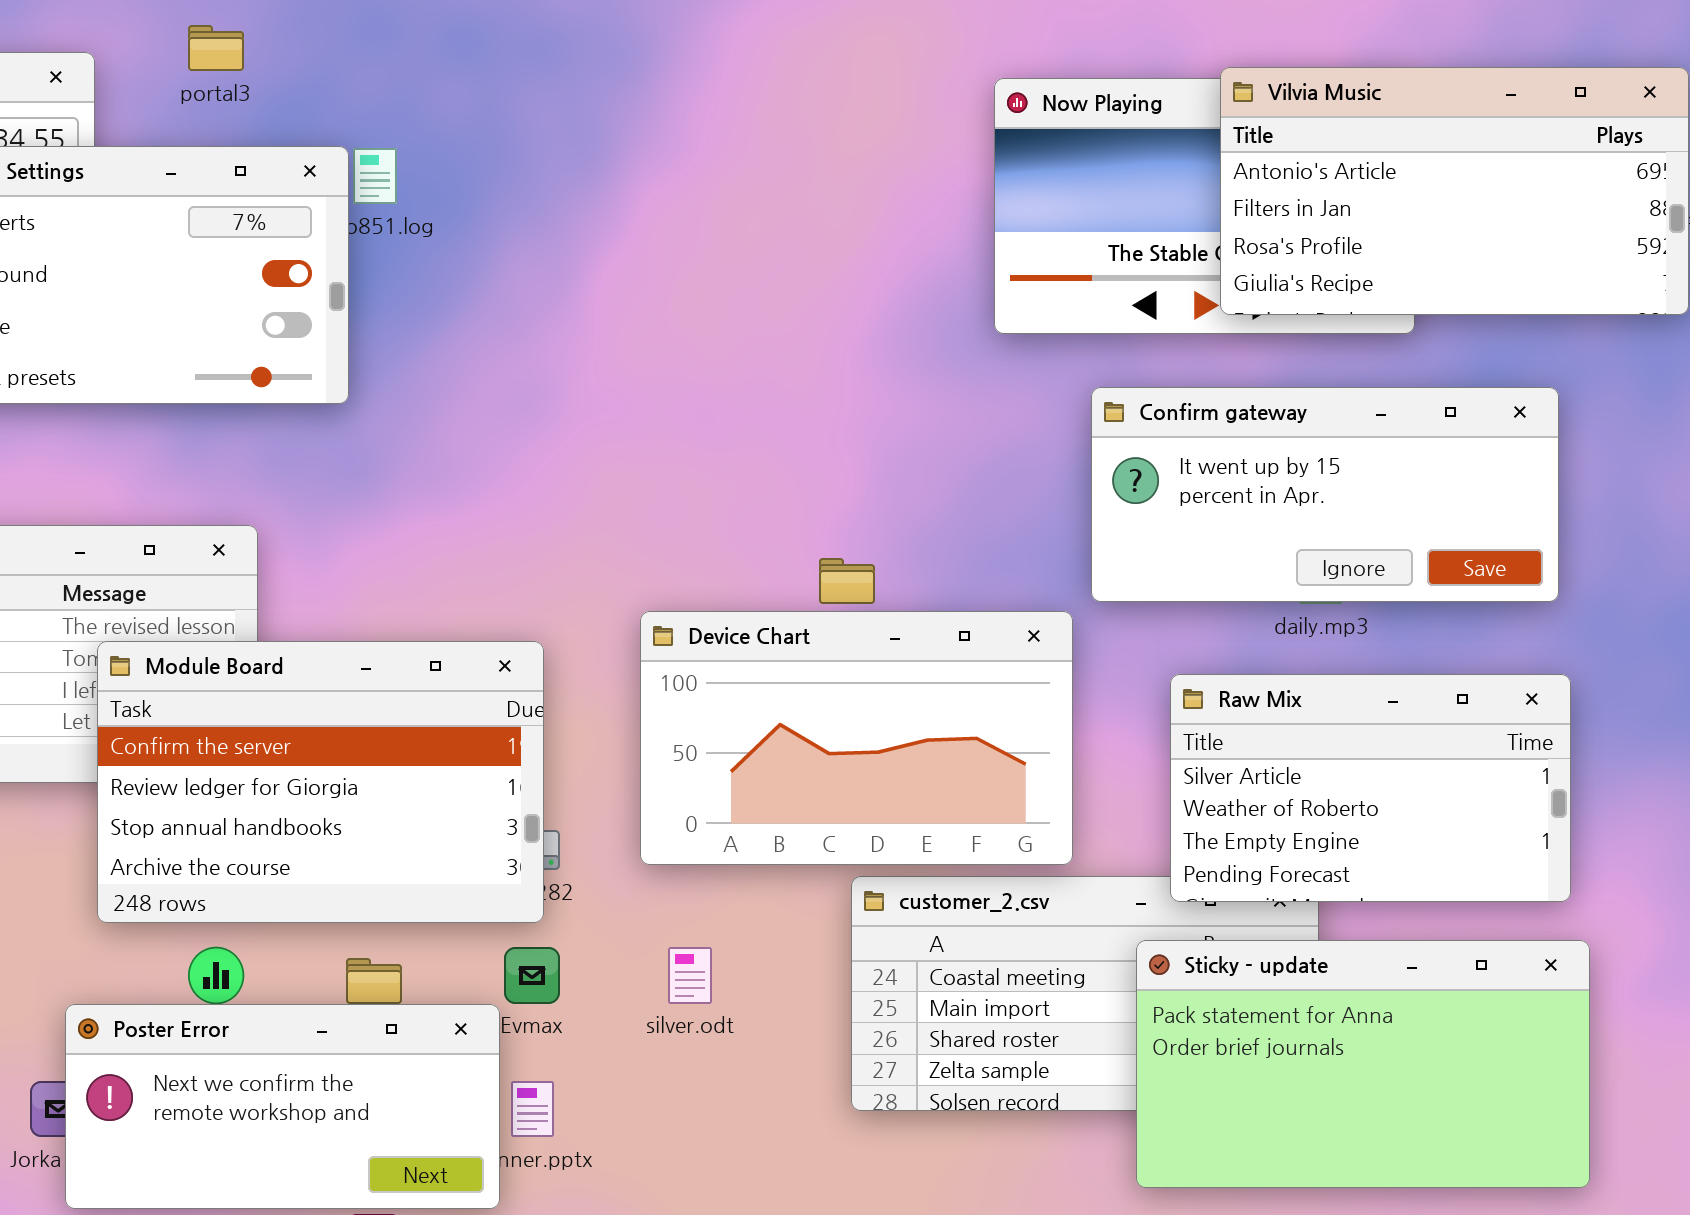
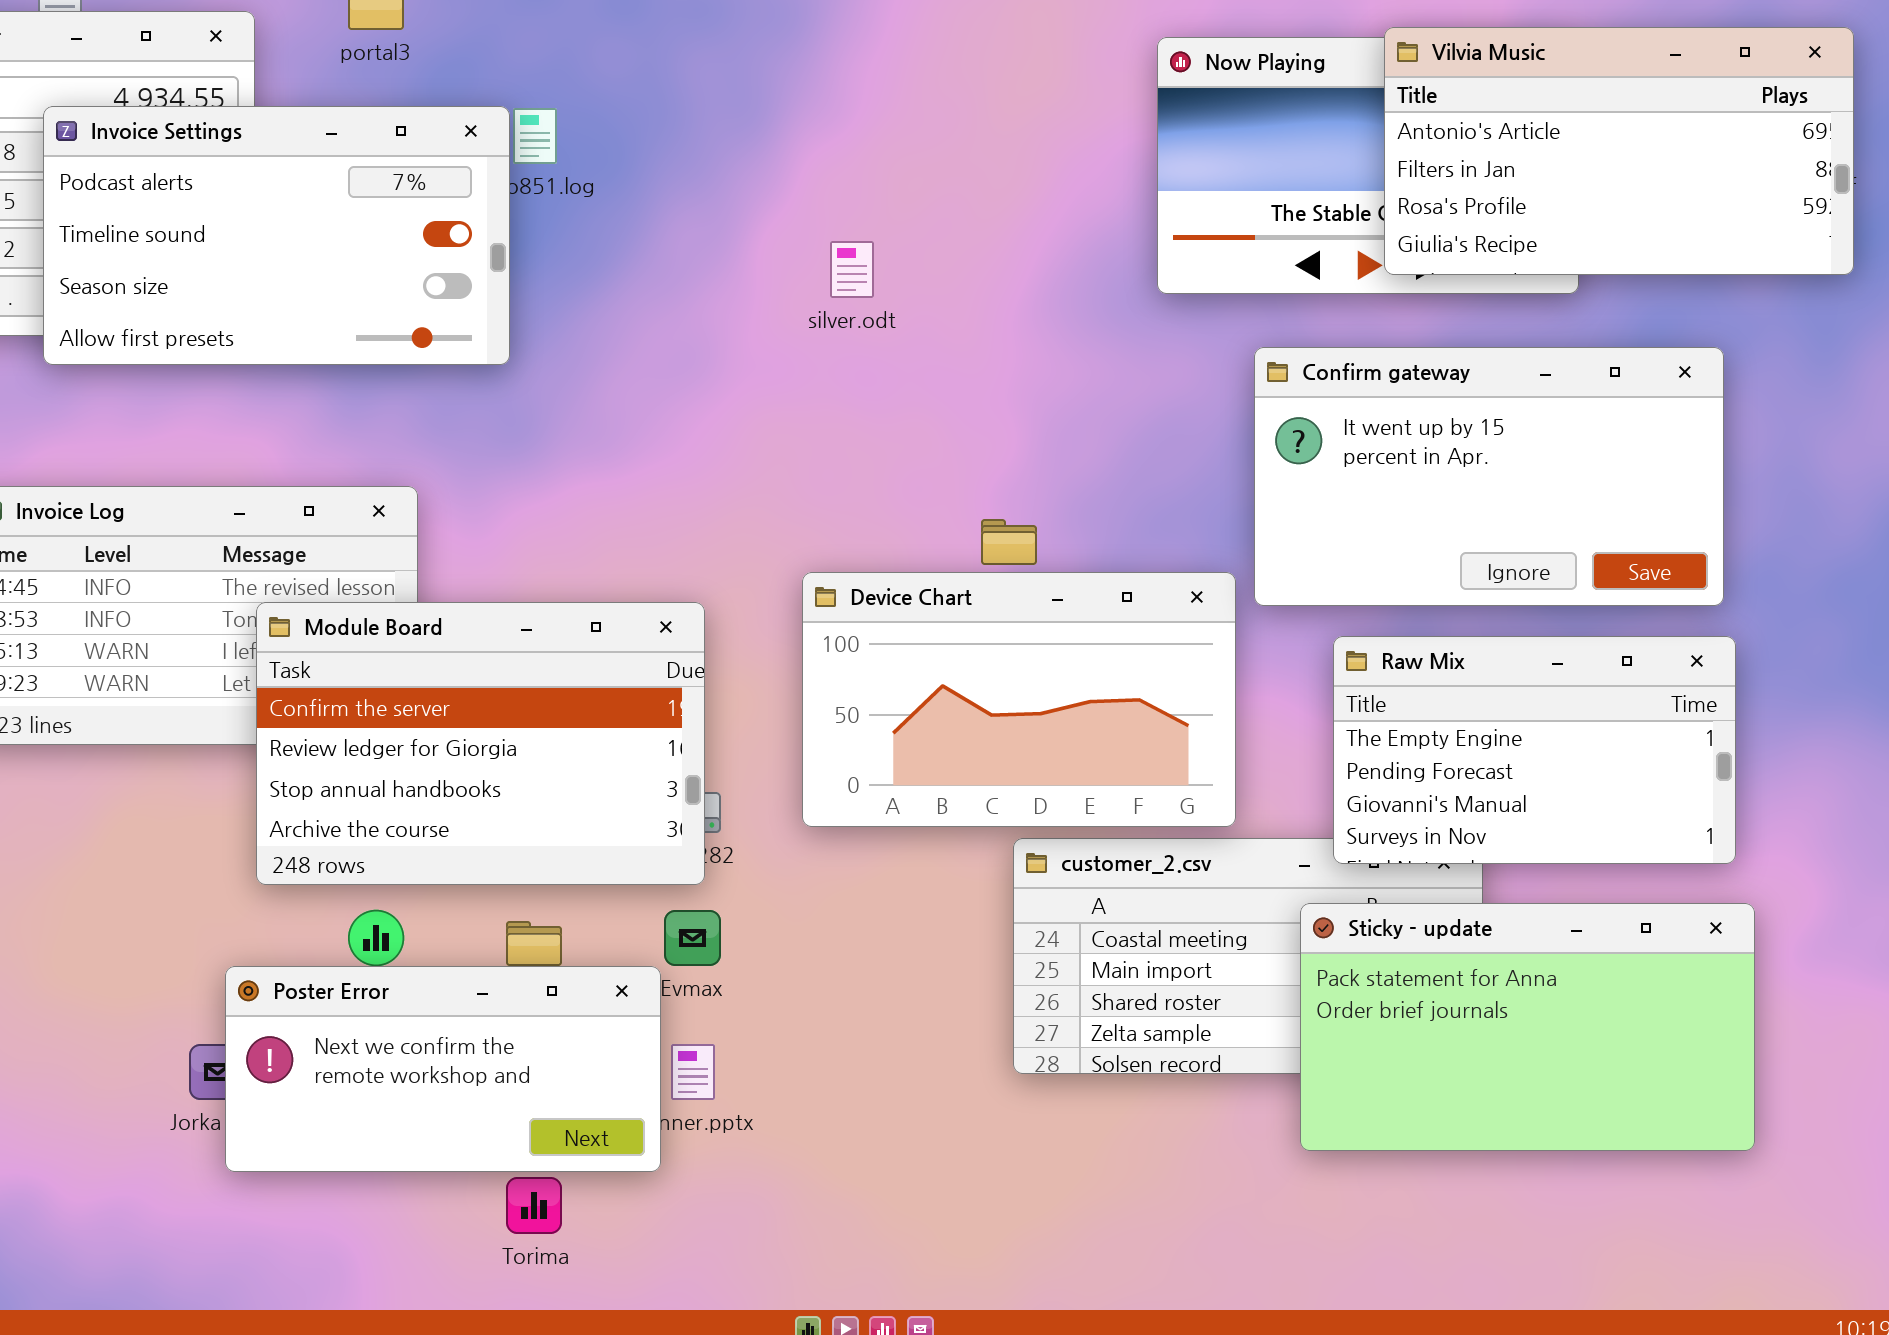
Confirm gateway: [1091,387,1559,602] -> [1254,347,1724,606], resized
Raw Mix: [1170,674,1571,902] -> [1333,636,1736,864], scrolled down 2 rows
silver.odt: [668,947,712,1004] -> [830,241,874,298], moved

